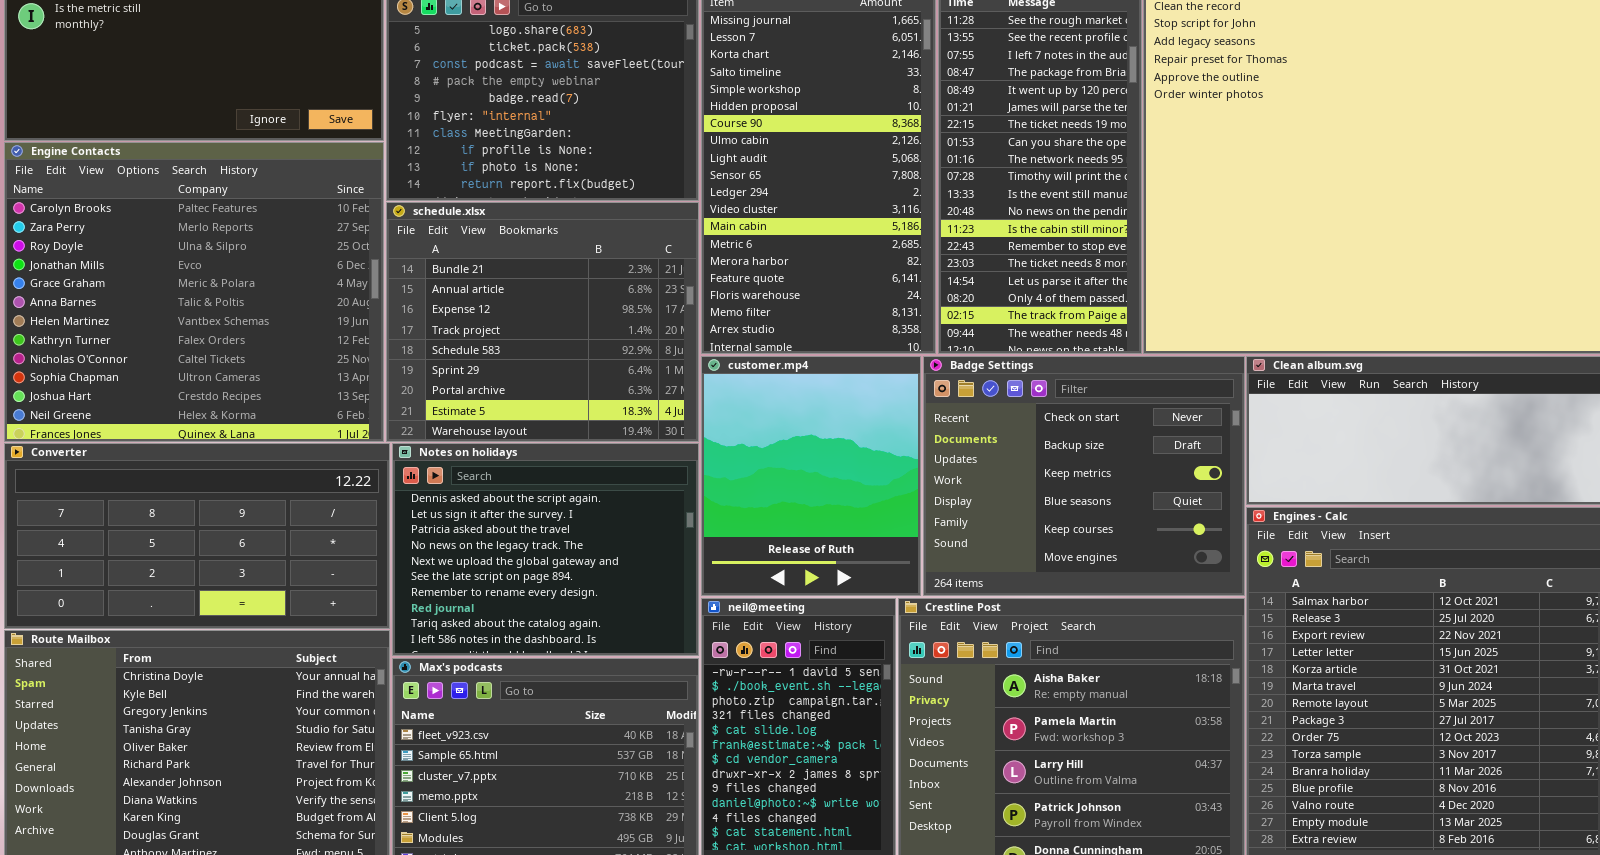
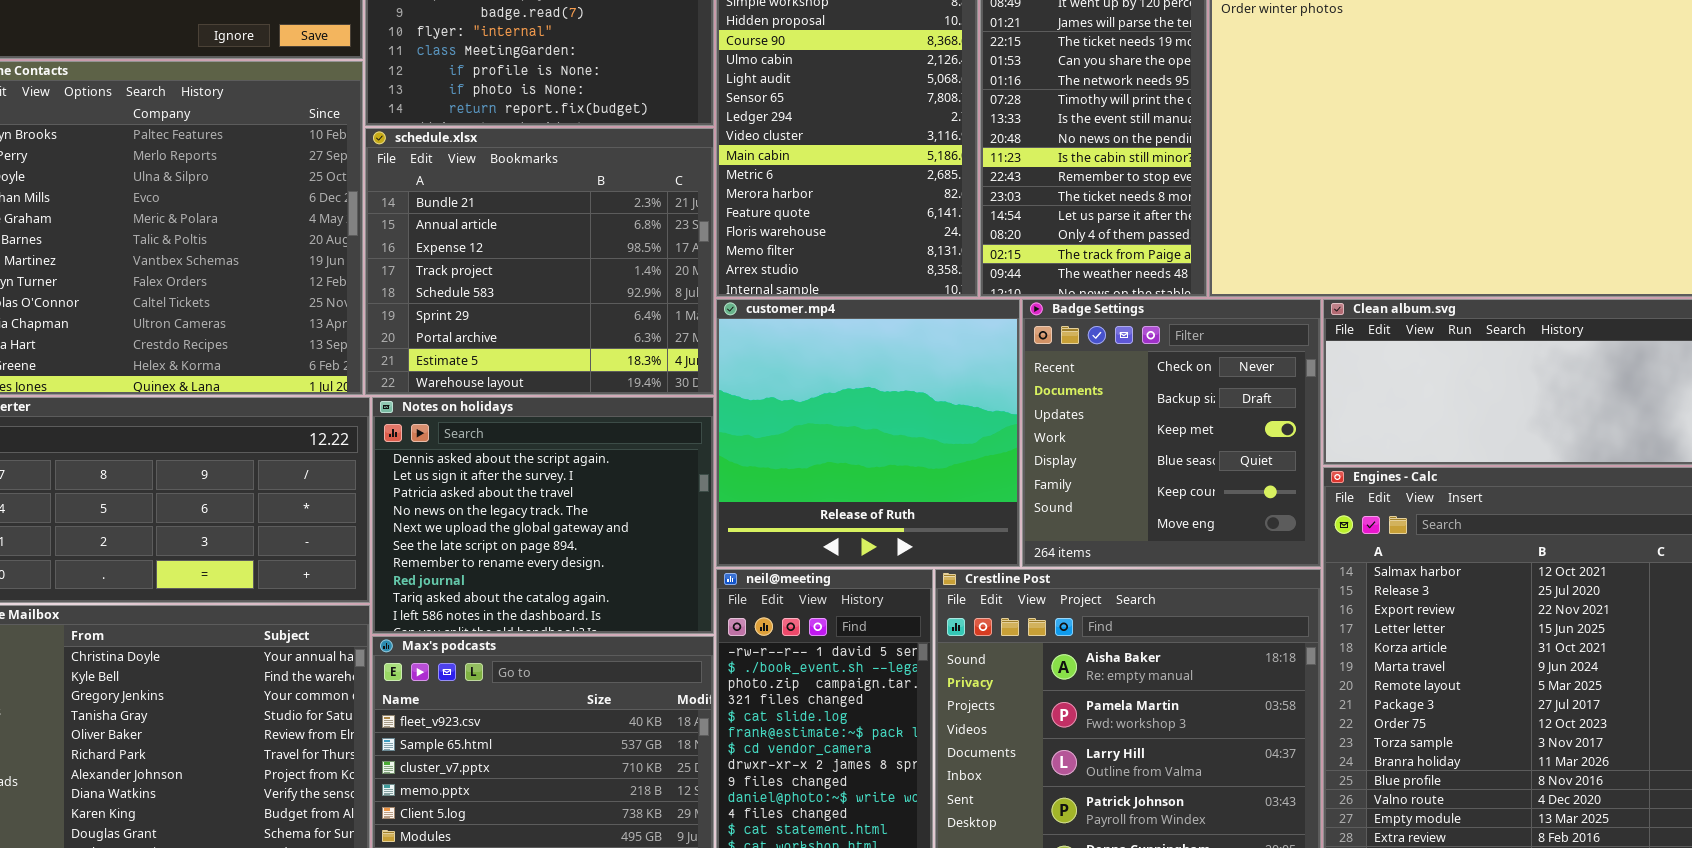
customer.mp4: [701,356,921,596] -> [716,299,1020,567], resized
Badge Settings: [923,356,1245,596] -> [1022,299,1321,567], resized

